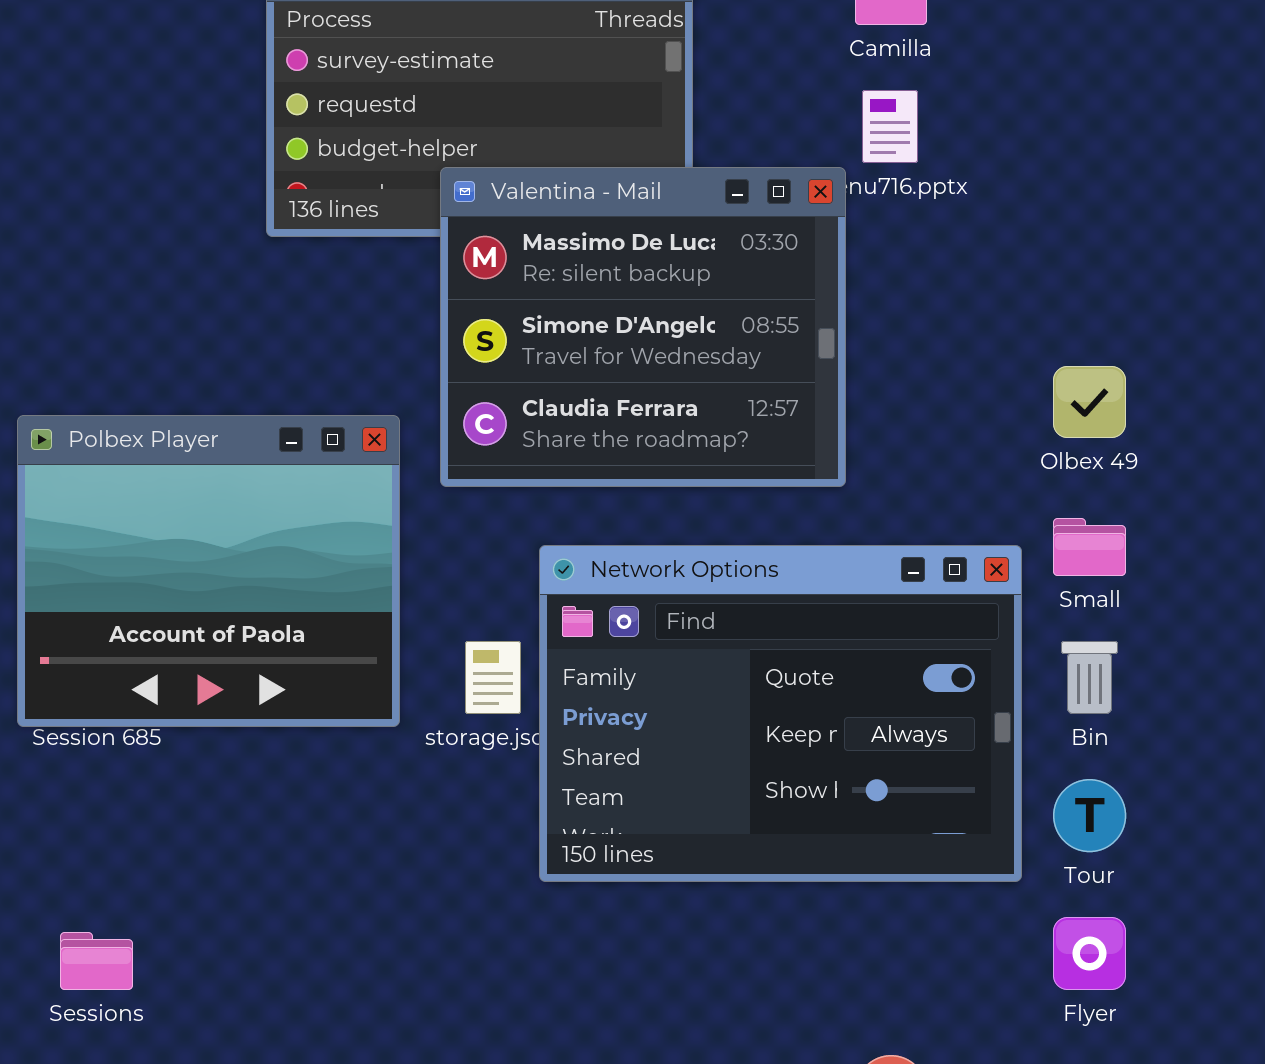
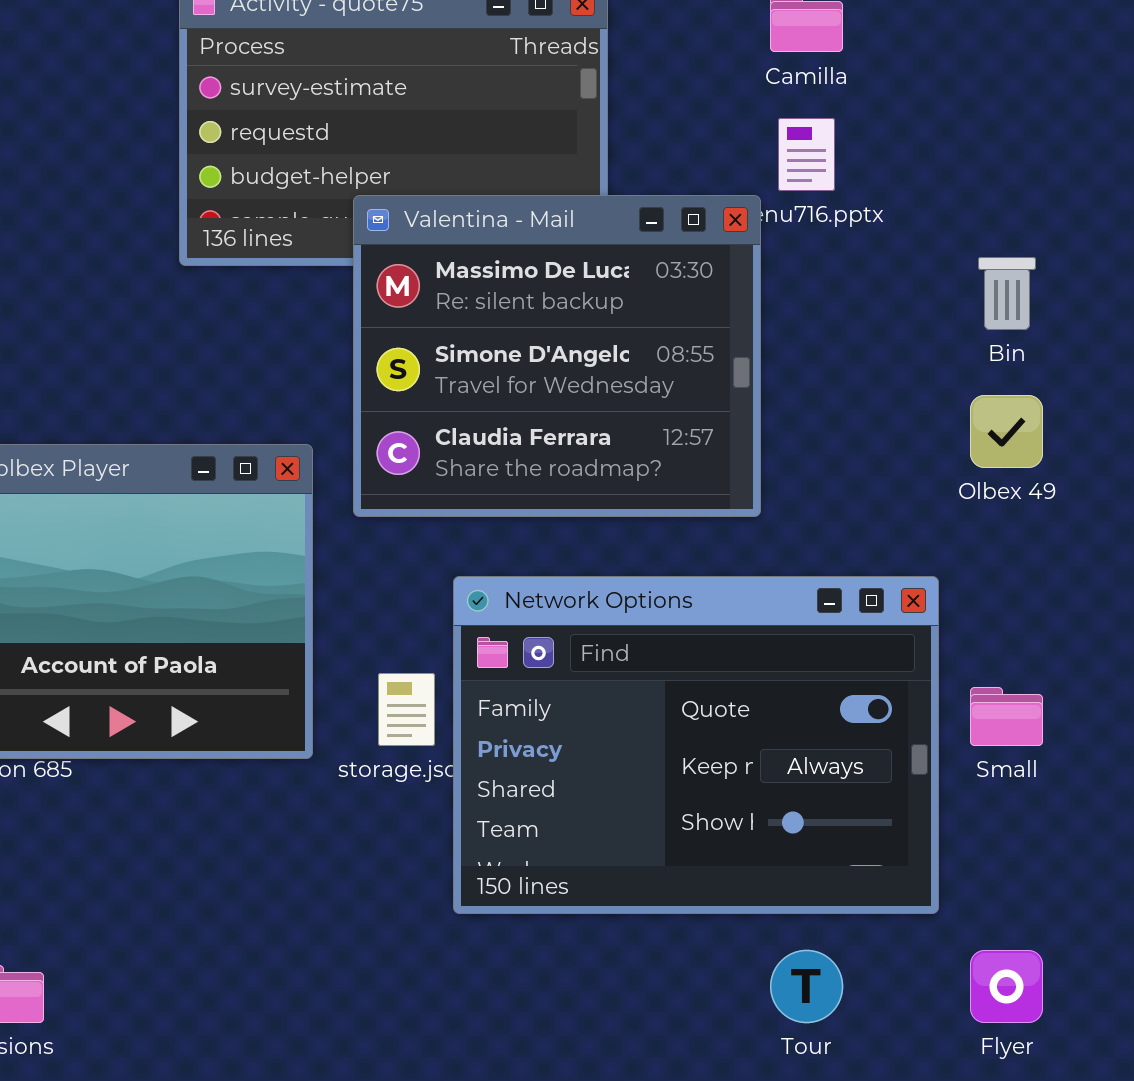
Small: [1053,518,1126,576] -> [970,687,1043,746], moved
Bin: [1061,641,1118,714] -> [978,257,1036,330], moved
Tour: [1053,779,1126,852] -> [770,950,843,1023], moved

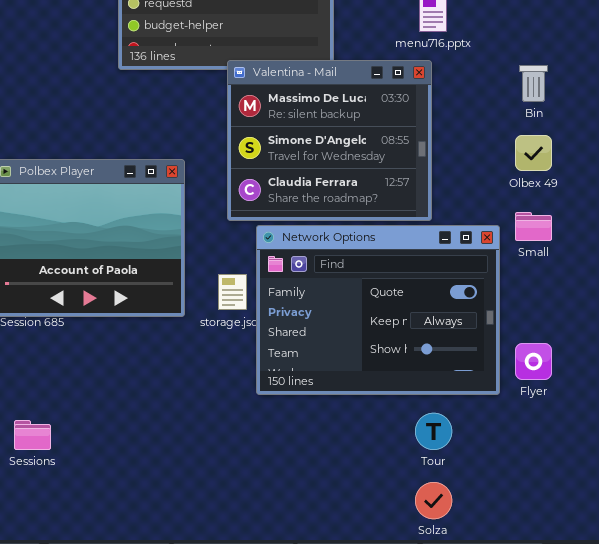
Valentina - Mail: [353,195,761,517] -> [227,60,432,221], moved
Small: [970,687,1043,746] -> [515,212,552,241], moved
Flyer: [970,950,1043,1023] -> [515,343,552,380], moved

